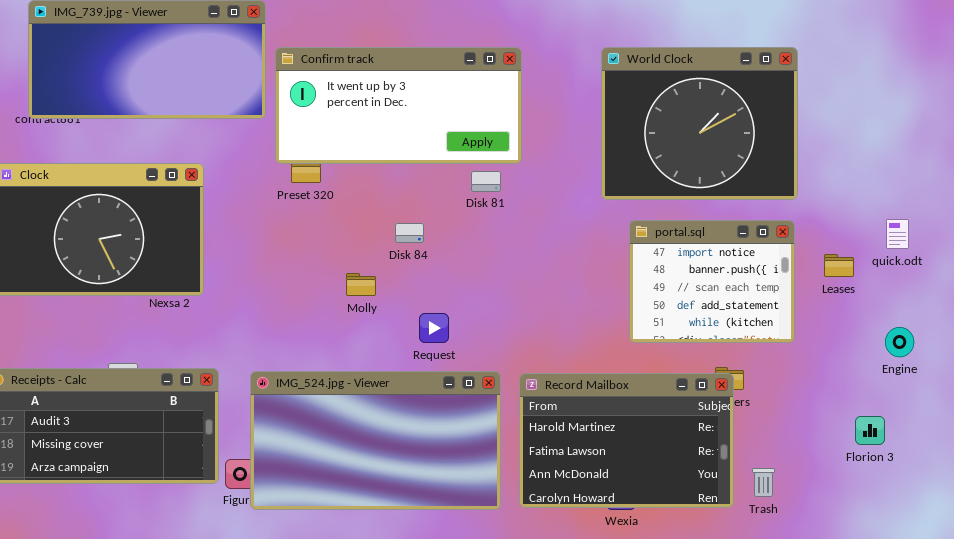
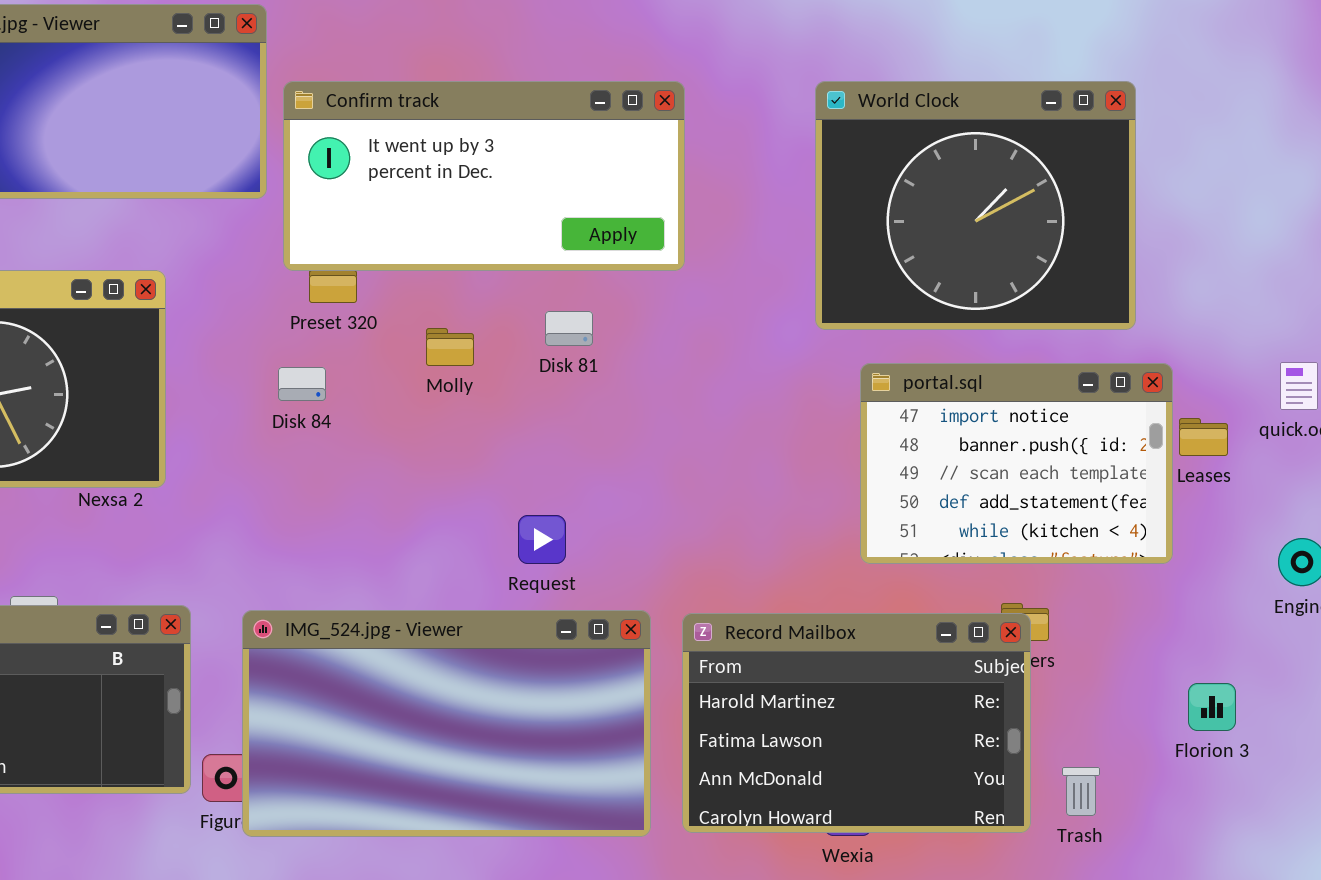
Disk 81: [471,171,501,192] -> [545,311,593,346], moved
portal.sql: [629,220,795,343] -> [860,363,1173,564], resized
Disk 84: [395,223,424,243] -> [278,367,326,401], moved
Molly: [346,273,376,296] -> [426,328,474,366], moved
Florion 3: [855,416,885,445] -> [1188,683,1236,731], moved

